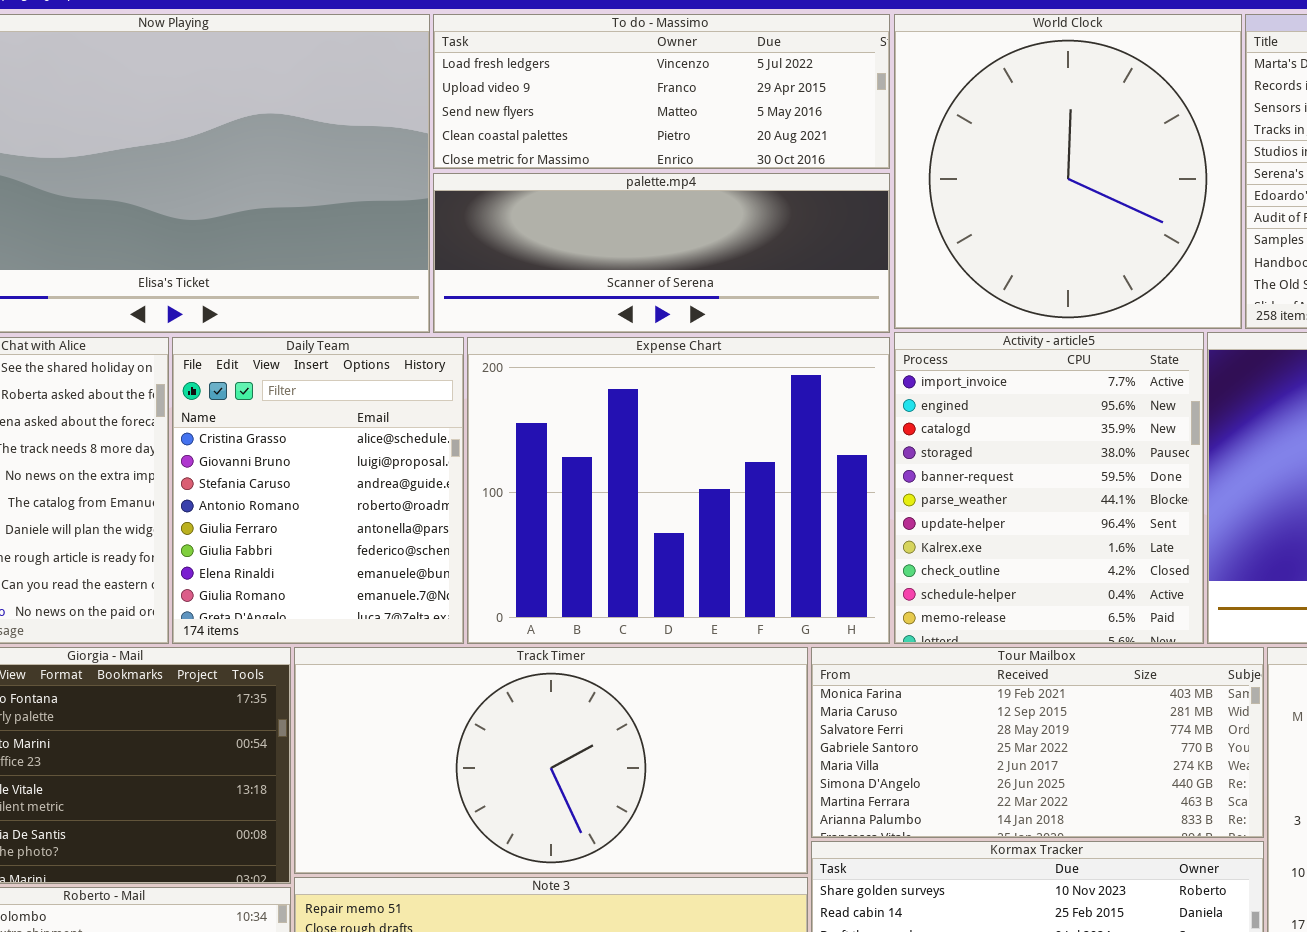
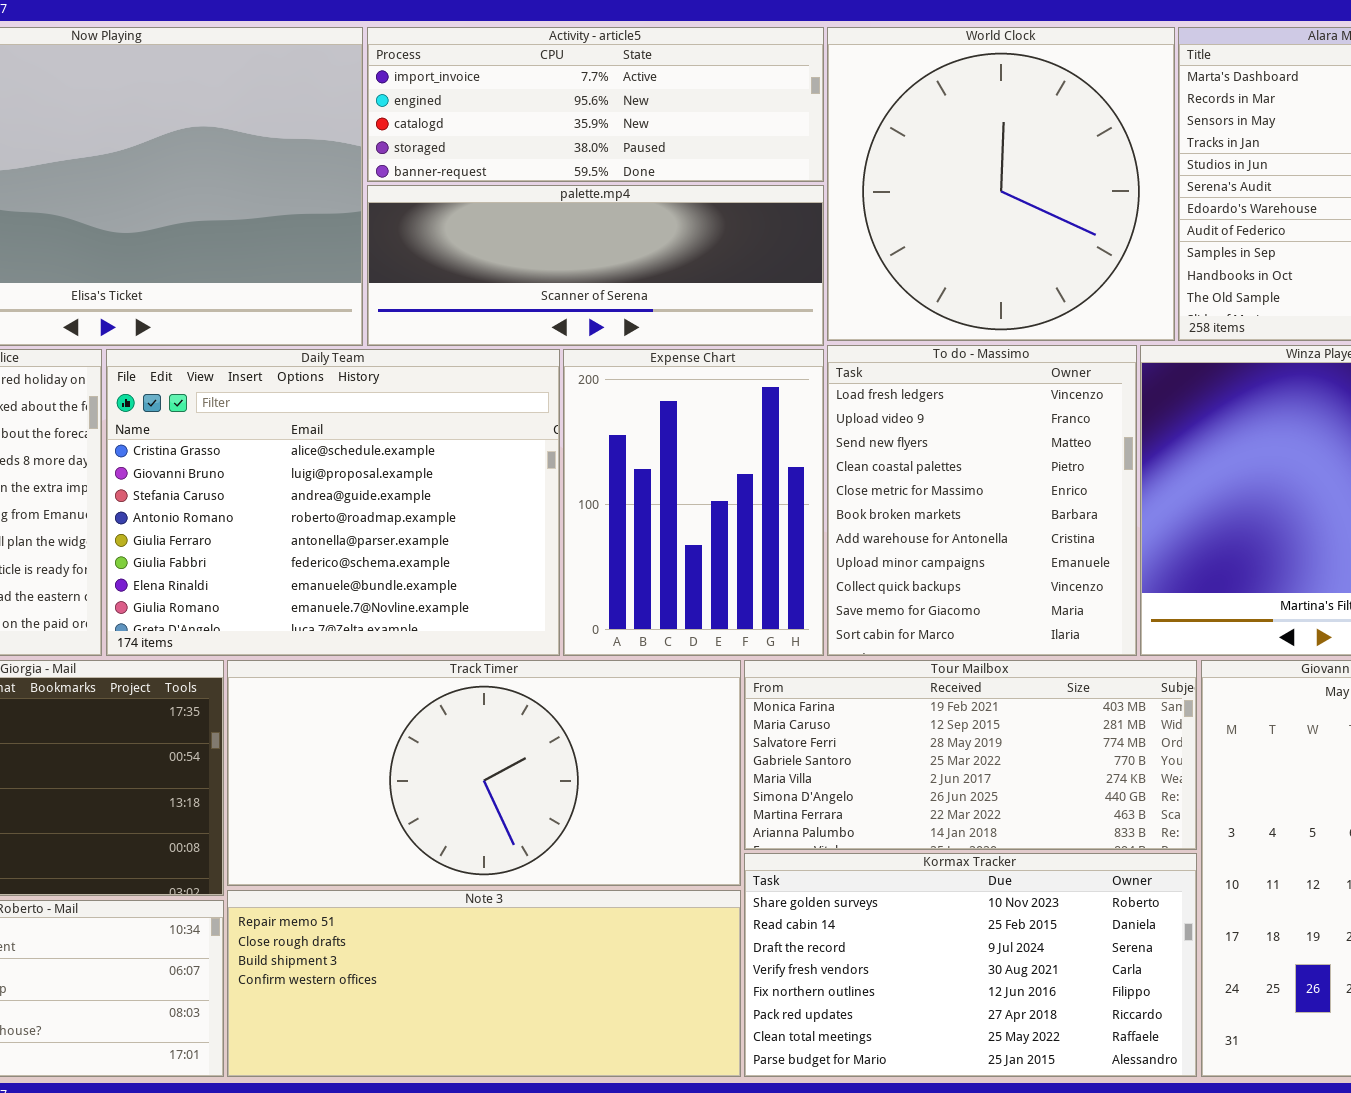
To do - Massimo: [433,14,890,169] -> [827,345,1137,656], moved, resized
Activity - article5: [894,332,1204,644] -> [367,27,824,182], moved, resized
Daily Team: [172,337,464,644] -> [106,349,560,656], resized
Expense Chart: [467,337,890,644] -> [563,349,824,656], resized

